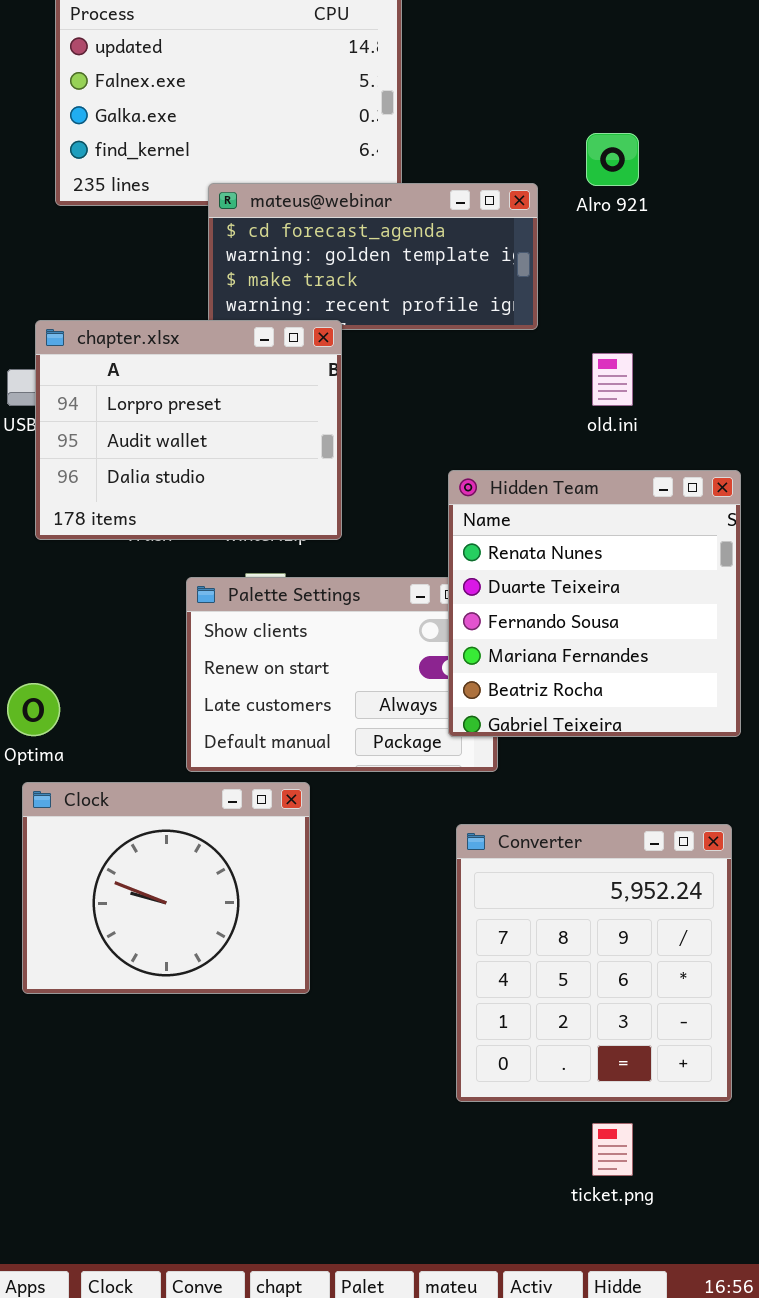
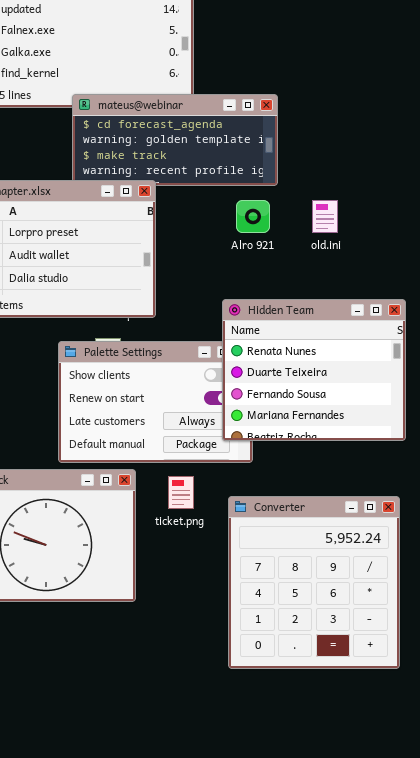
Alro 921: [586,133,639,186] -> [236,200,270,233], moved
Hidden Team: [448,470,741,737] -> [222,299,406,441], resized
ticket.png: [592,1123,633,1176] -> [168,476,194,509], moved

